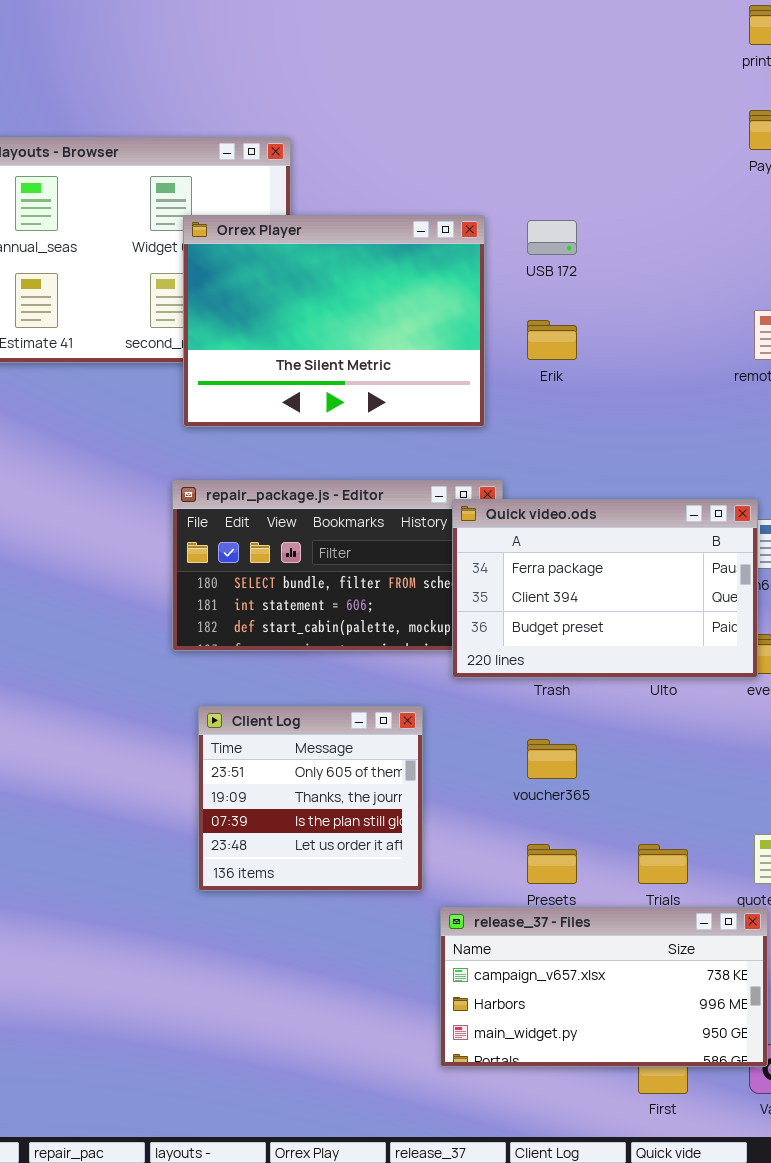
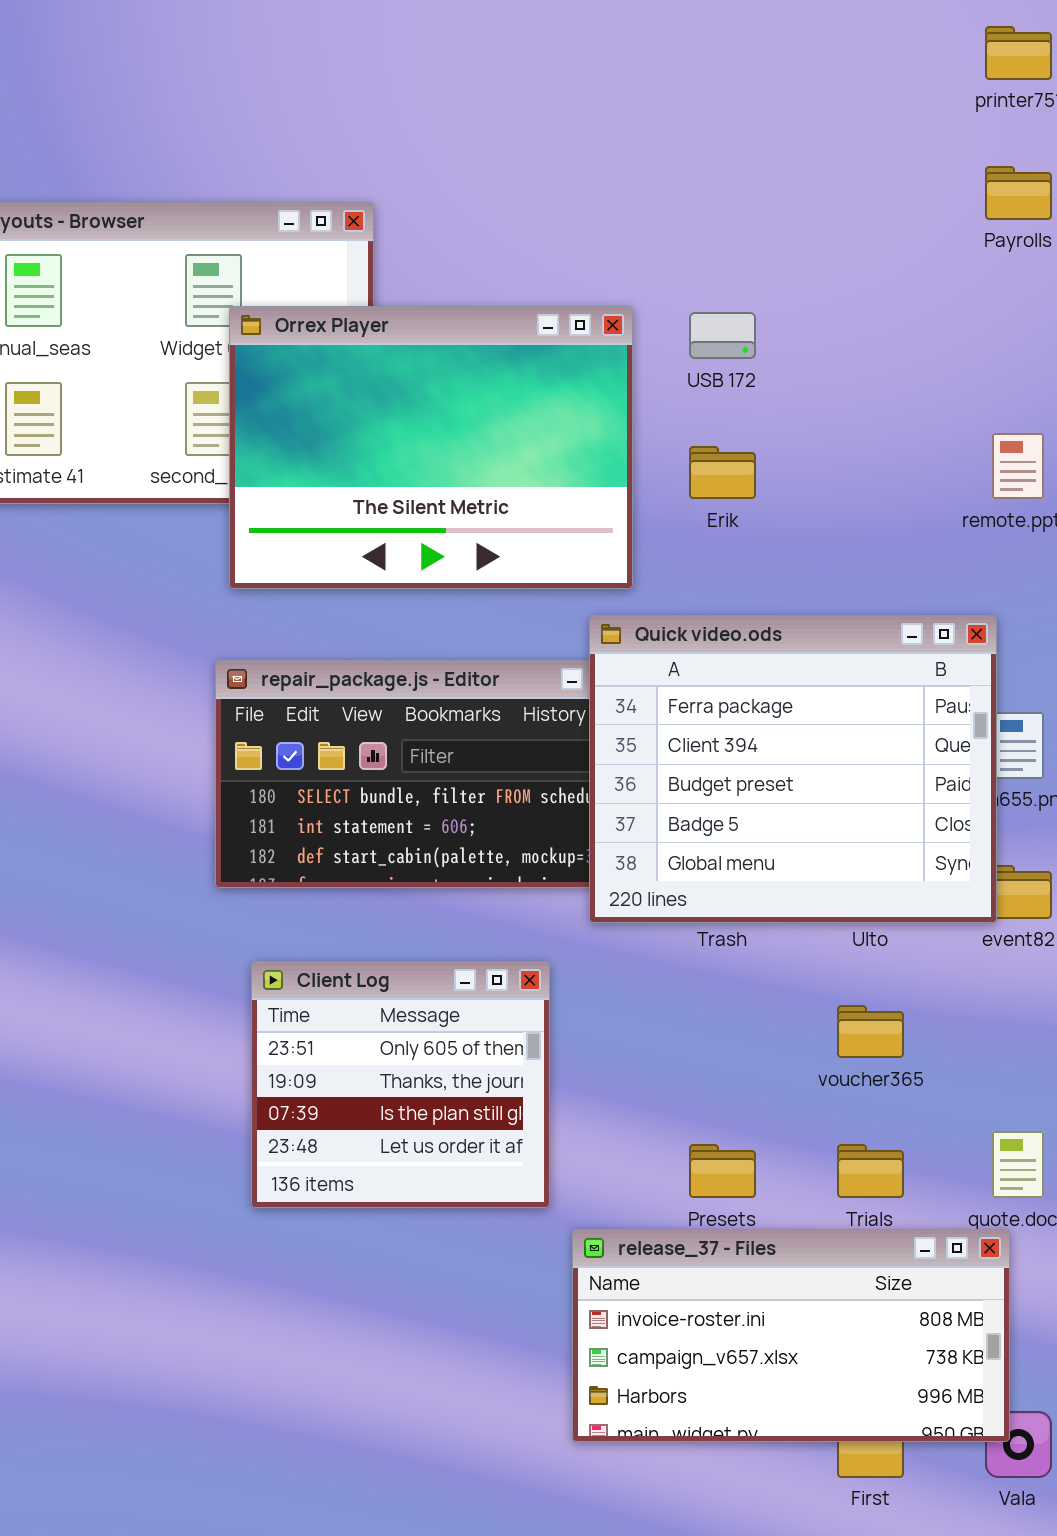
Quick video.ods: [452,499,758,678] -> [589,615,997,923], resized
voucher365: [527,739,577,779] -> [837,1005,904,1058], moved
release_37 - Files: [440,907,768,1067] -> [572,1229,1010,1442], scrolled up 1 row

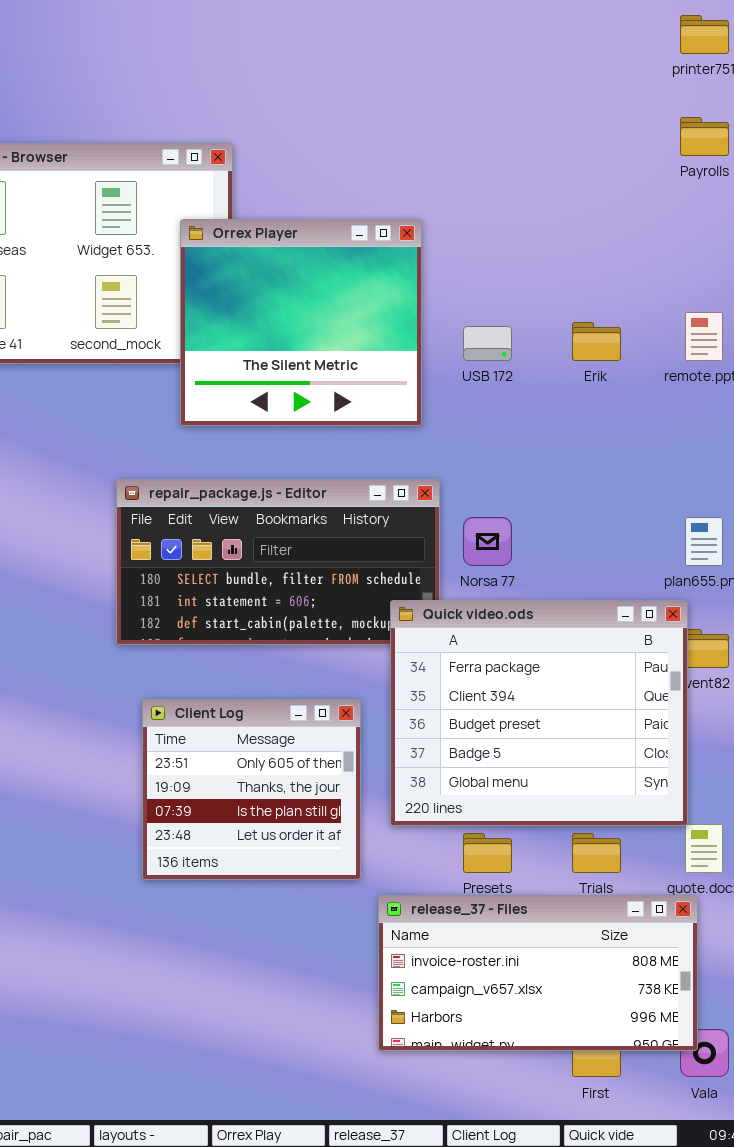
Orrex Player: [229,306,633,589] -> [180,219,422,426], resized
USB 172: [689,312,756,359] -> [463,326,512,361], moved
Erik: [689,446,756,499] -> [572,322,621,361], moved
Quick video.ods: [589,615,997,923] -> [390,600,688,826], moved

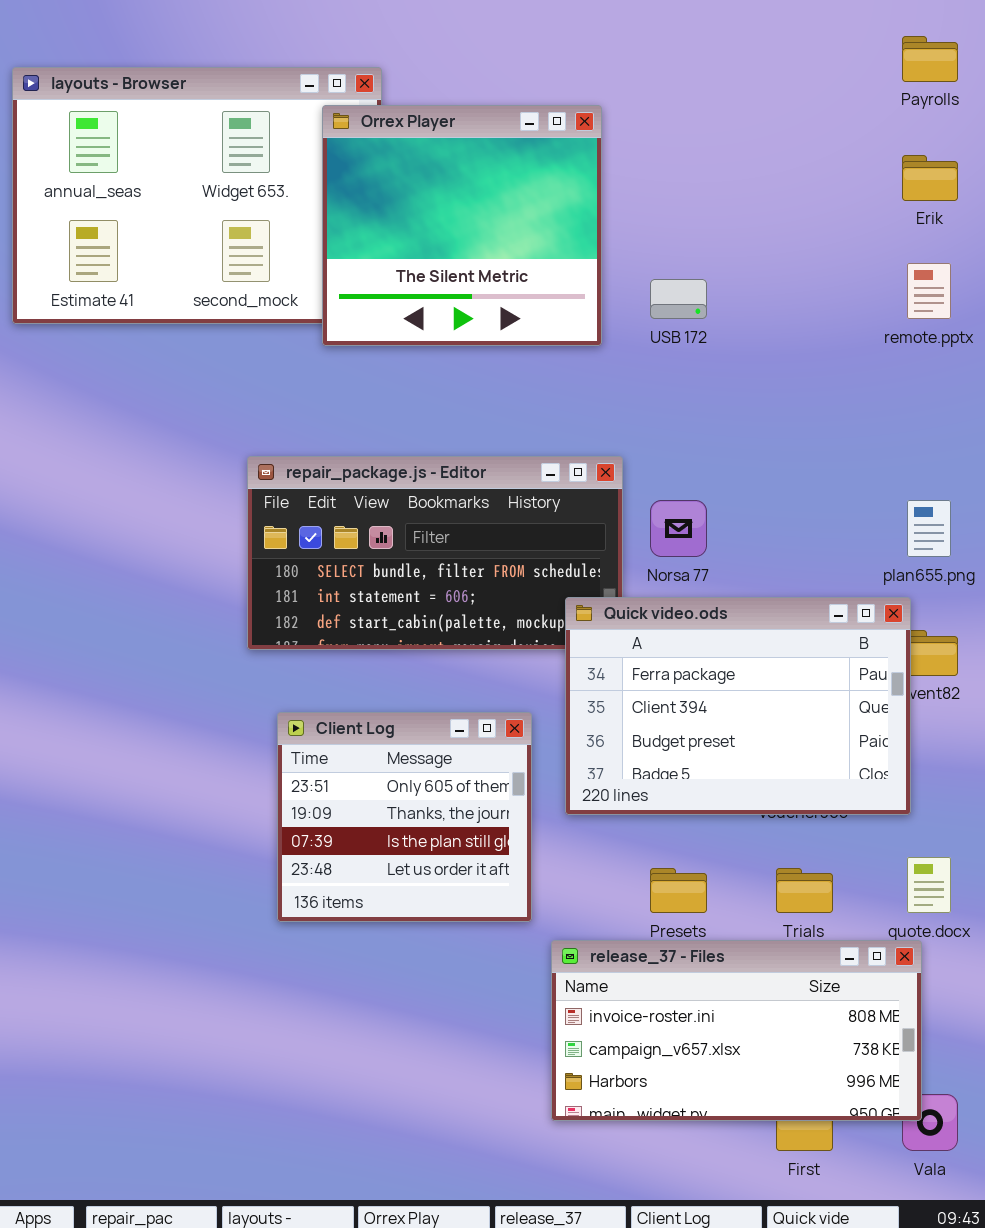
Orrex Player: [180,219,422,426] -> [322,105,602,346], moved
Erik: [572,322,621,361] -> [902,155,958,201], moved
Quick video.ods: [390,600,688,826] -> [565,597,911,815], resized

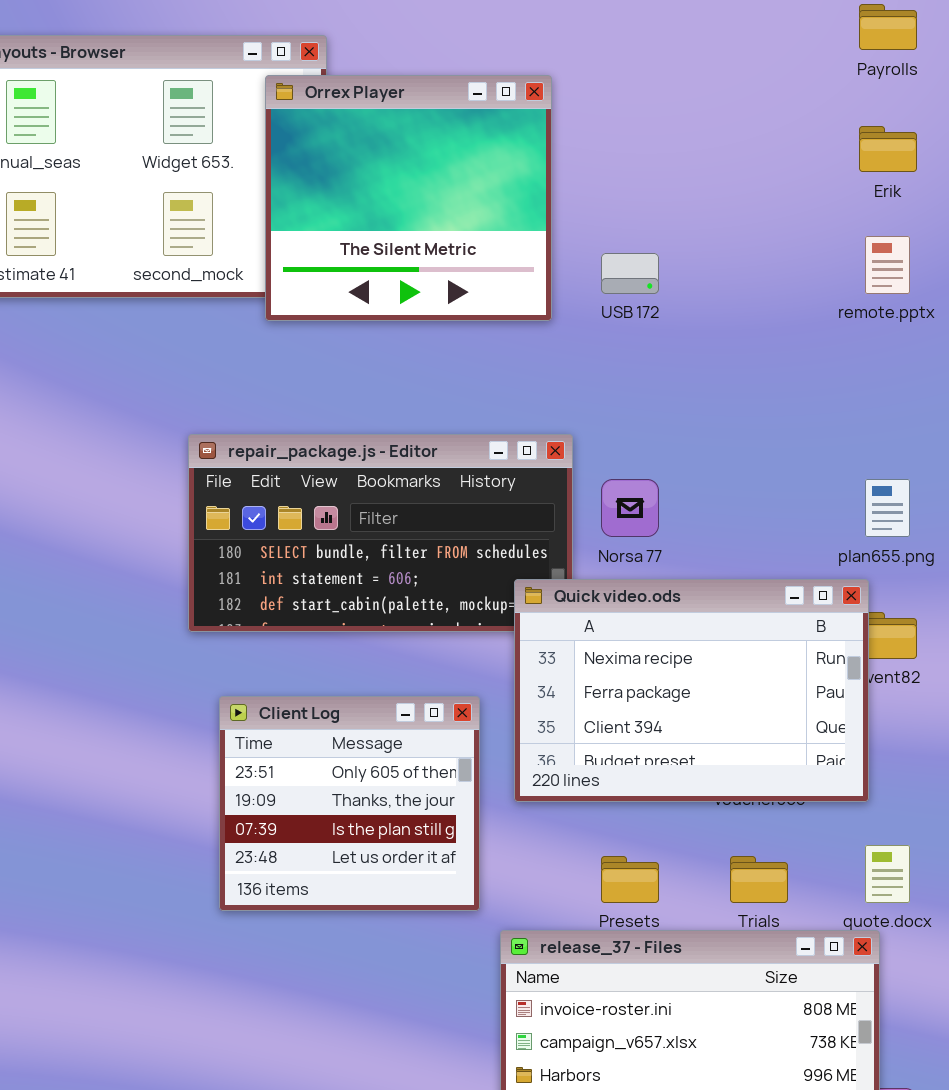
Quick video.ods: [565,597,911,815] -> [514,579,869,802], scrolled up 1 row

